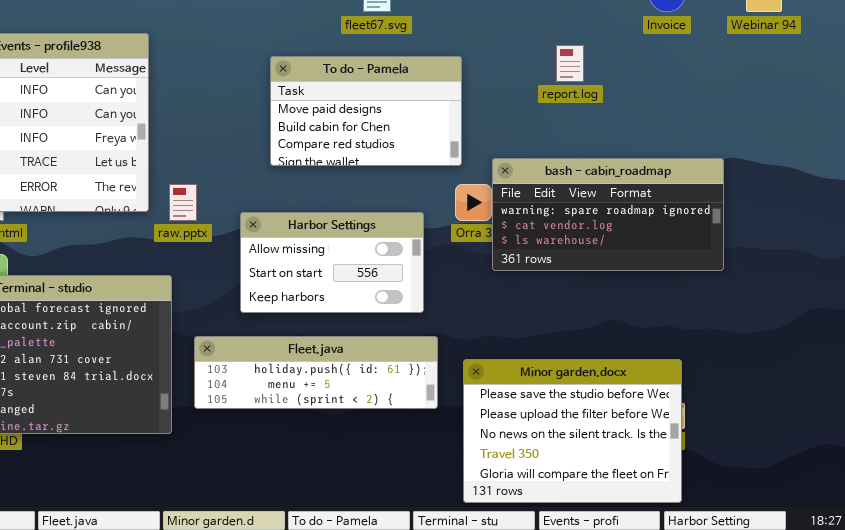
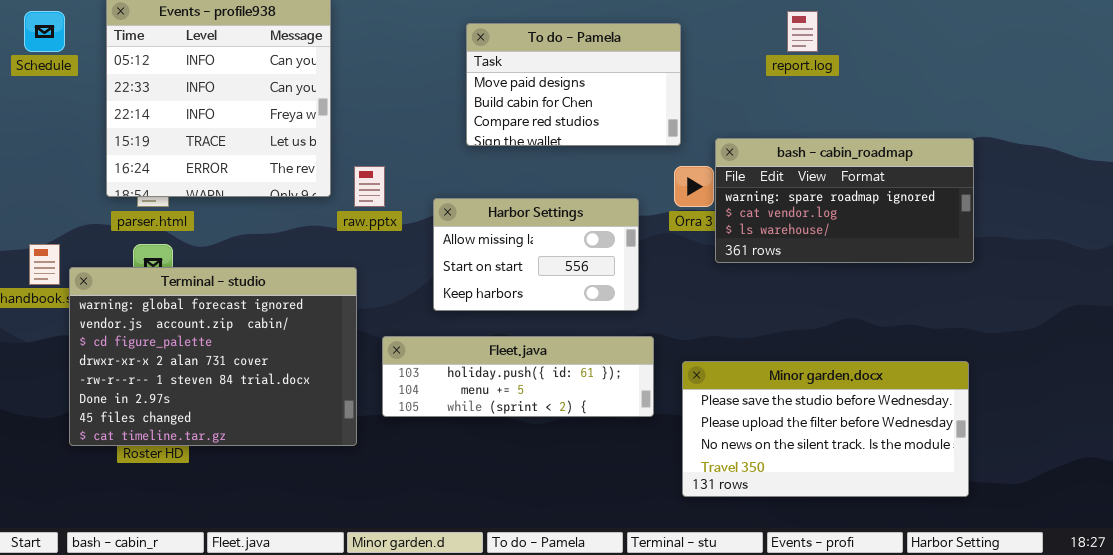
Minor garden.docx: [463,359,682,503] -> [682,361,969,497], resized

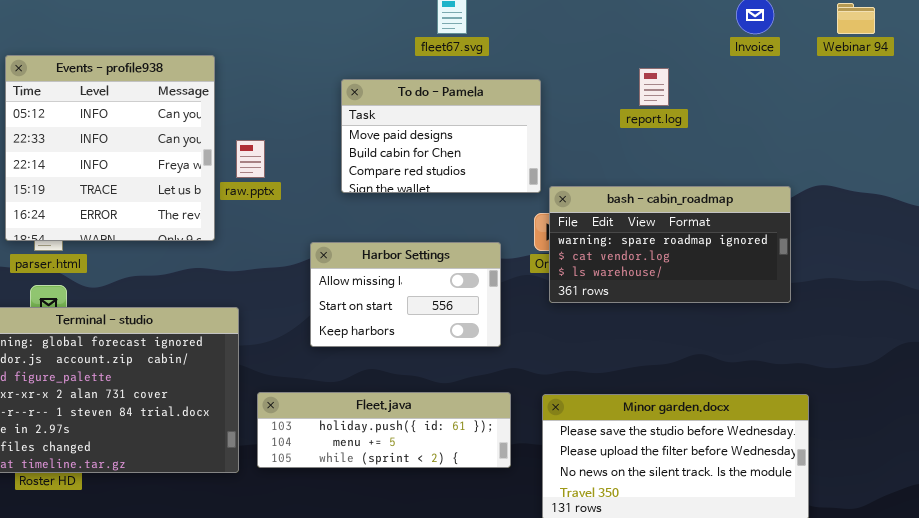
bash - cabin_roadmap: [715,138,974,263] -> [549,186,791,303], moved
raw.pptx: [354,166,385,207] -> [236,140,265,178], moved
Fleet.java: [382,336,654,417] -> [257,392,511,468], moved

